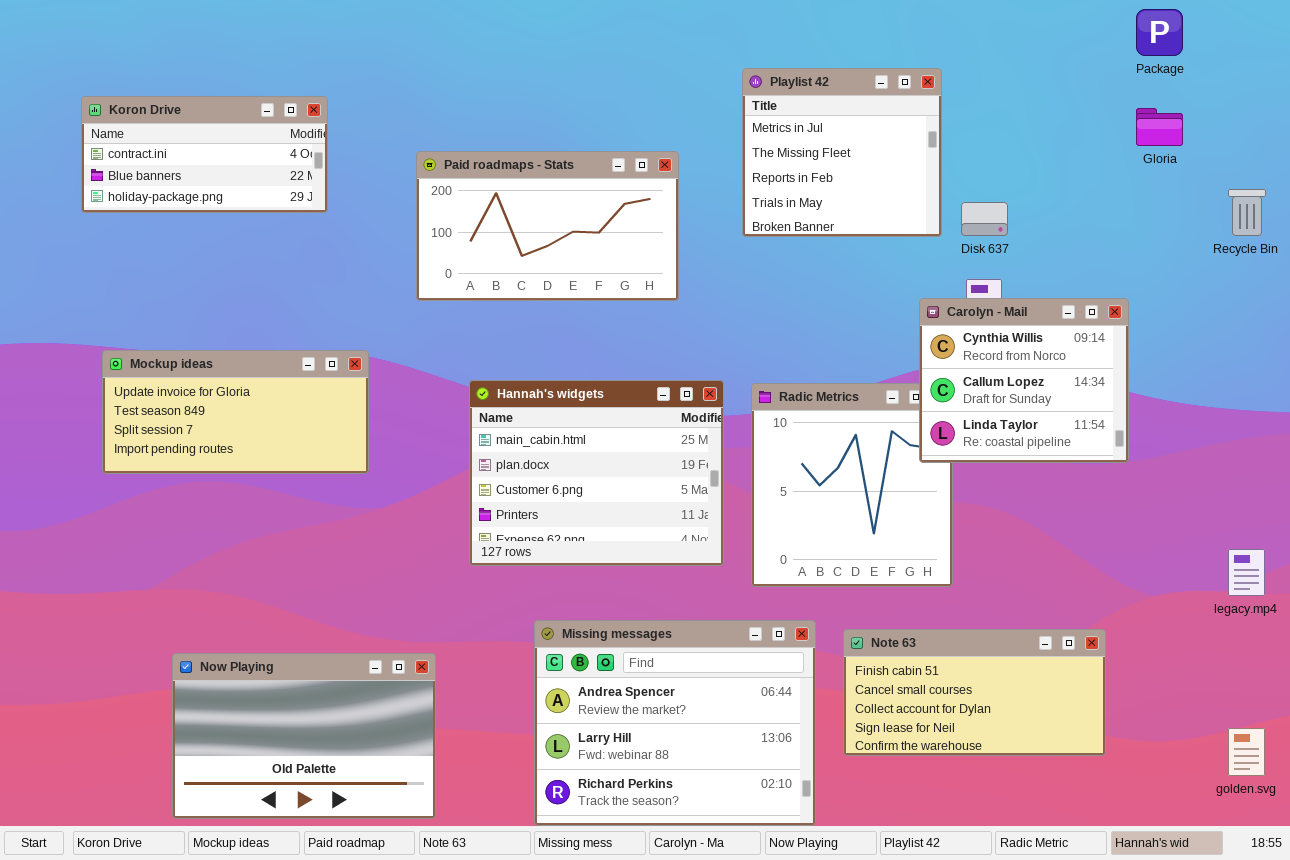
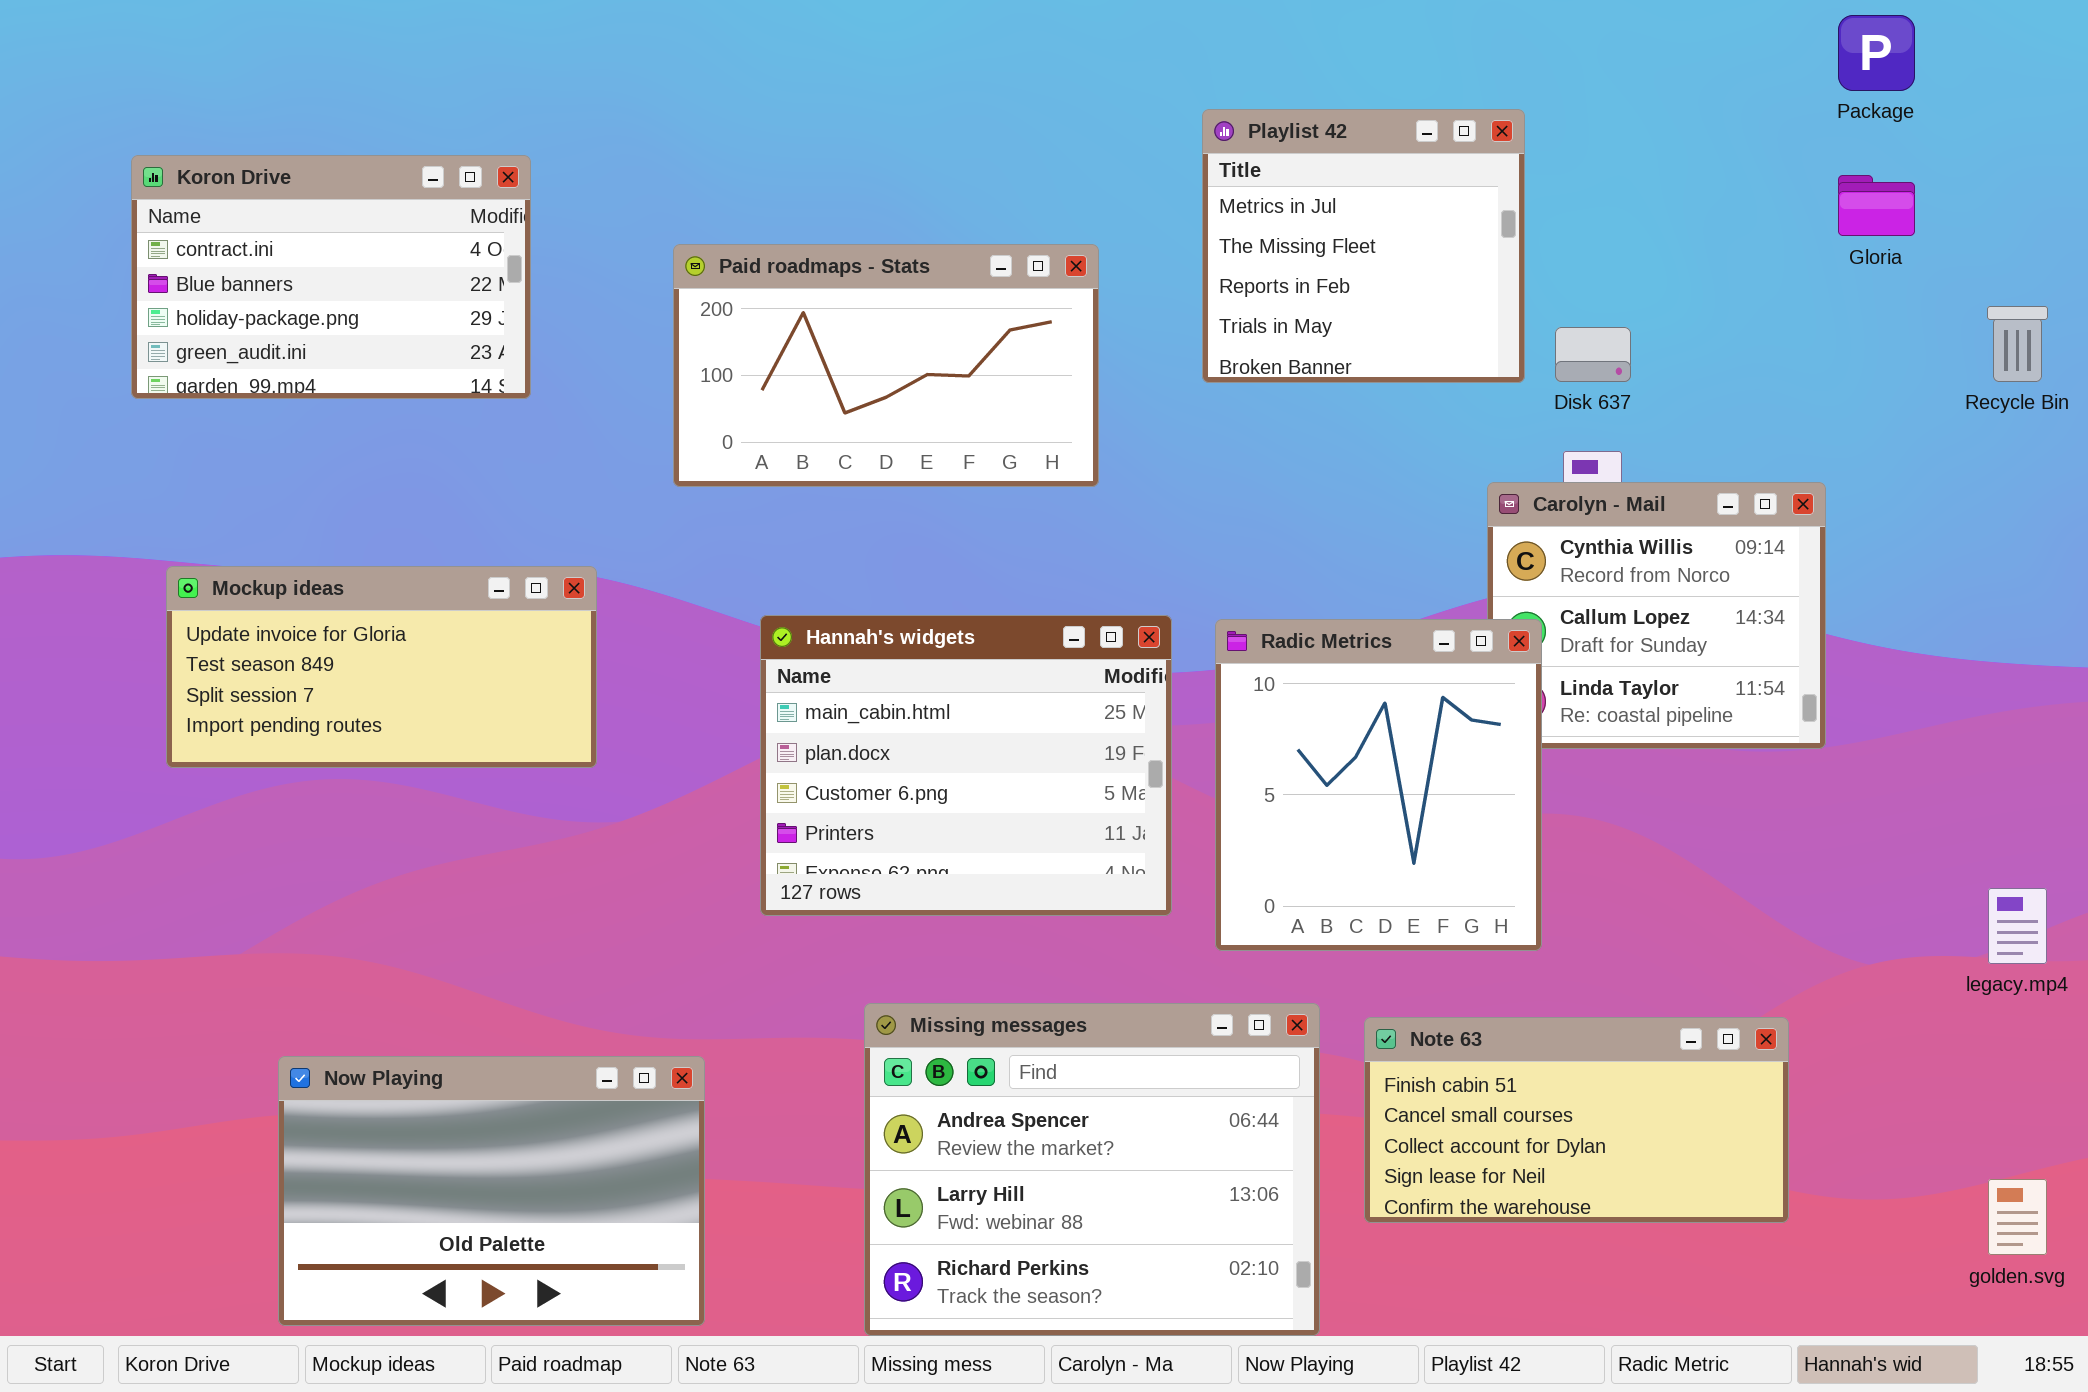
Koron Drive: [81,96,328,213] -> [131,155,531,399], resized
Radic Metrics: [751,383,953,587] -> [1215,619,1542,951], raised

